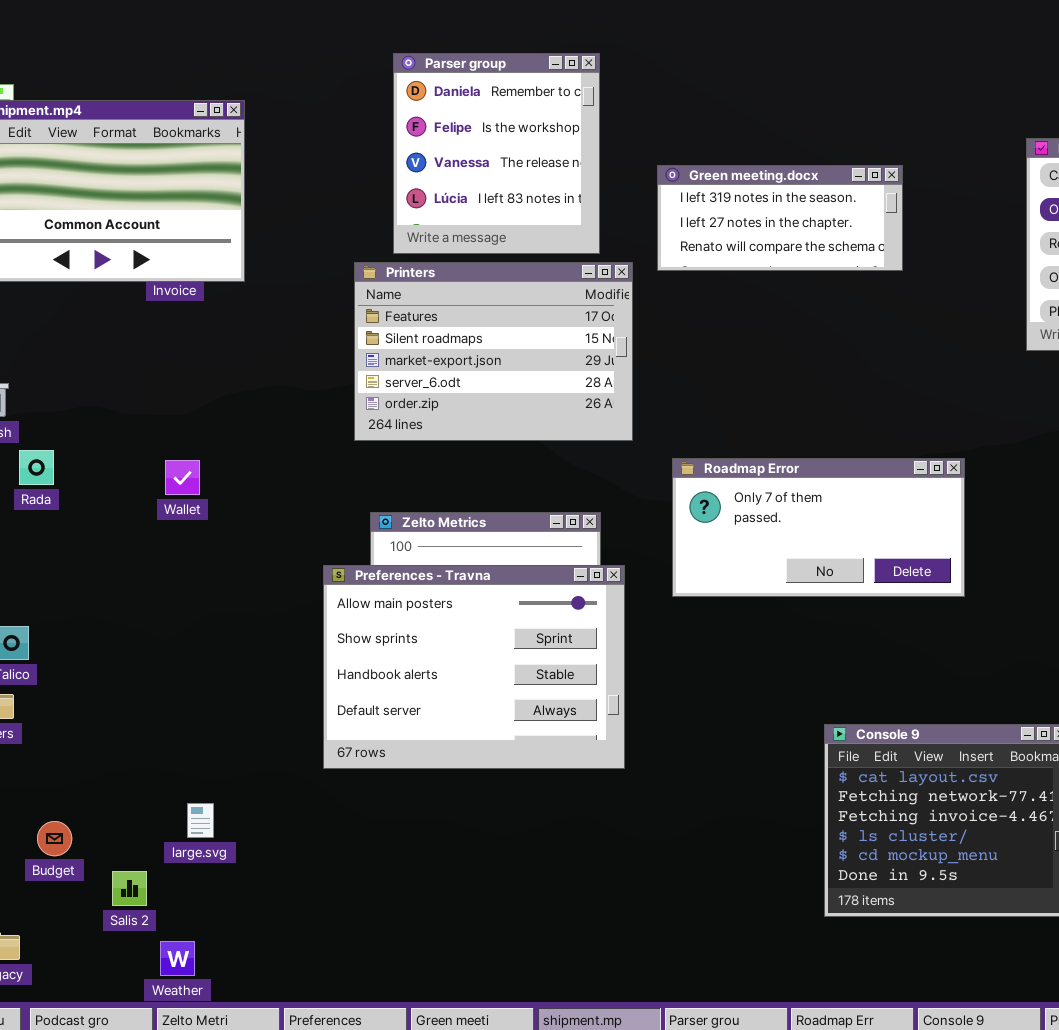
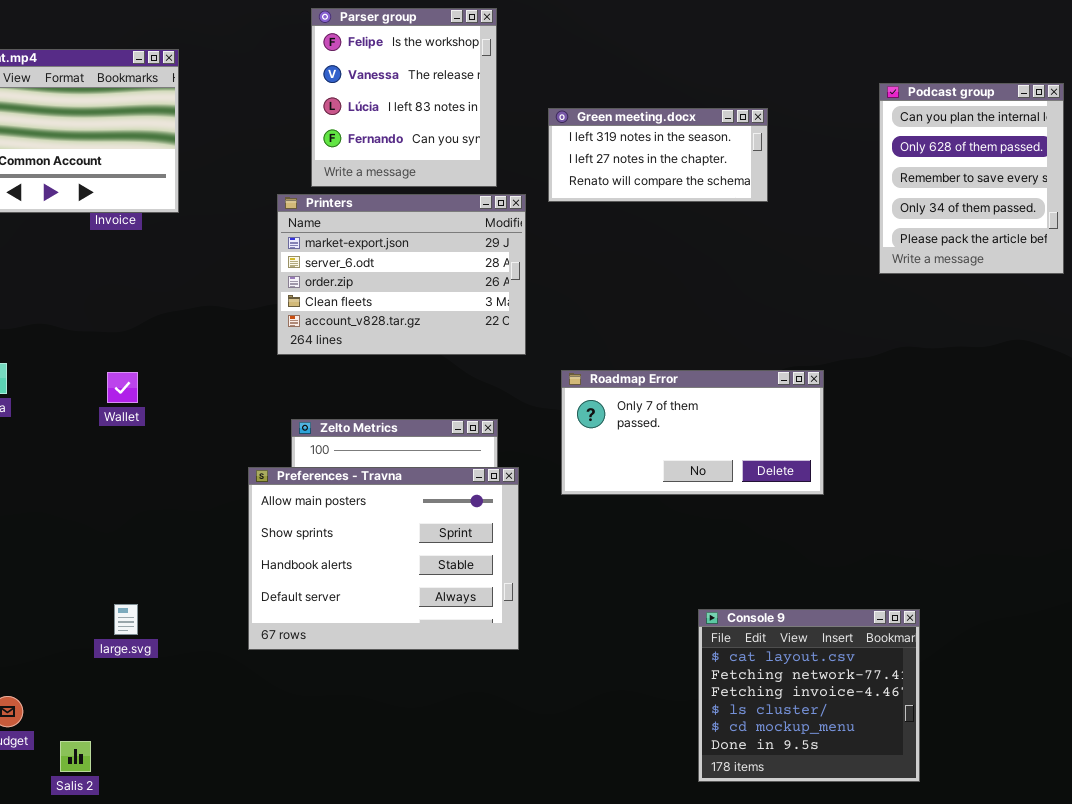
Parser group: [393,53,600,254] -> [311,8,497,187], scrolled down 1 row
Printers: [354,262,633,441] -> [277,194,526,355], scrolled down 2 rows
large.svg: [187,803,214,838] -> [114,604,138,635], moved

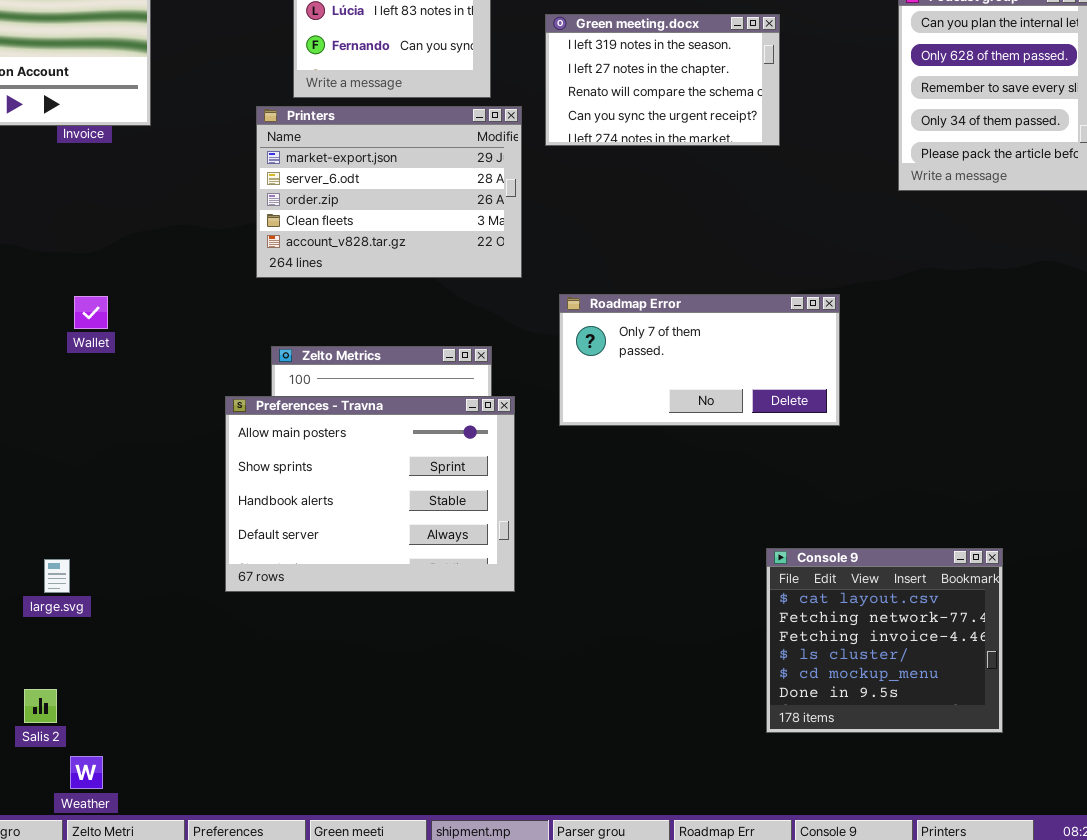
Green meeting.docx: [548,108,768,202] -> [545,14,780,146], resized
large.svg: [114,604,138,635] -> [44,559,70,593], moved
Console 9: [698,609,920,782] -> [766,548,1003,733], moved

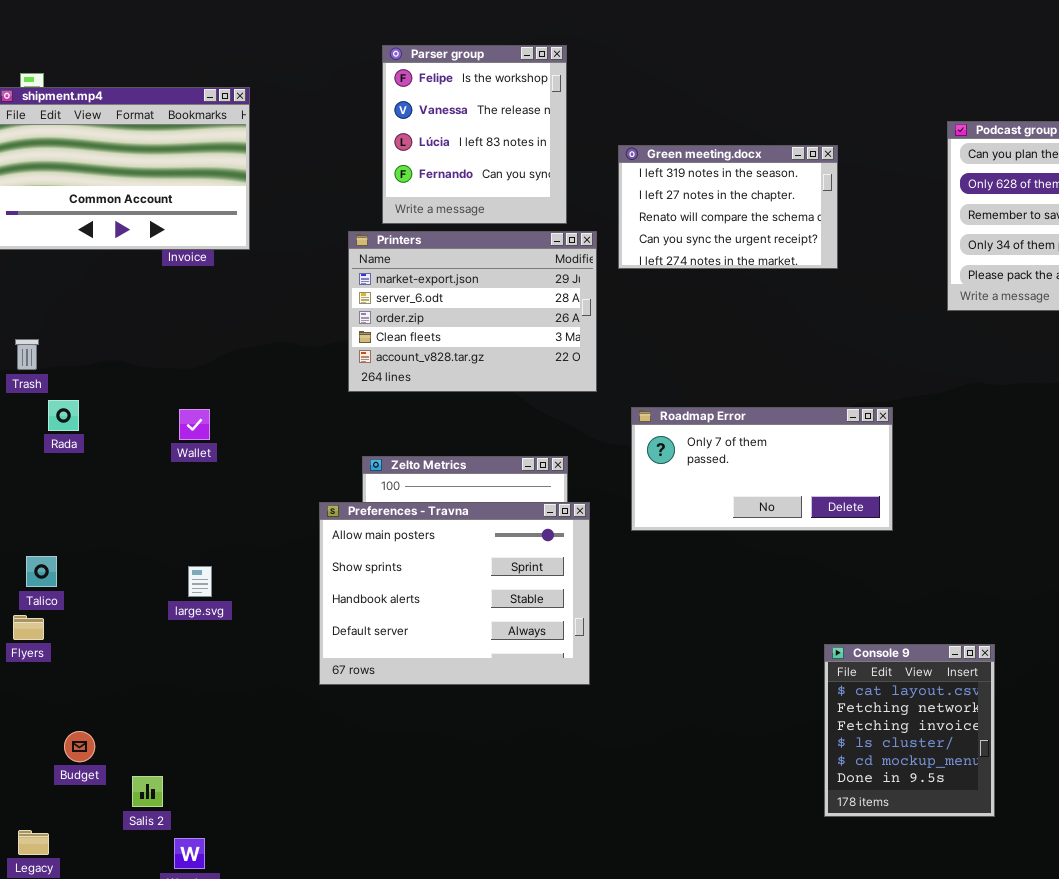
Console 9: [766,548,1003,733] -> [824,644,995,817], resized
large.svg: [44,559,70,593] -> [188,566,212,597], moved

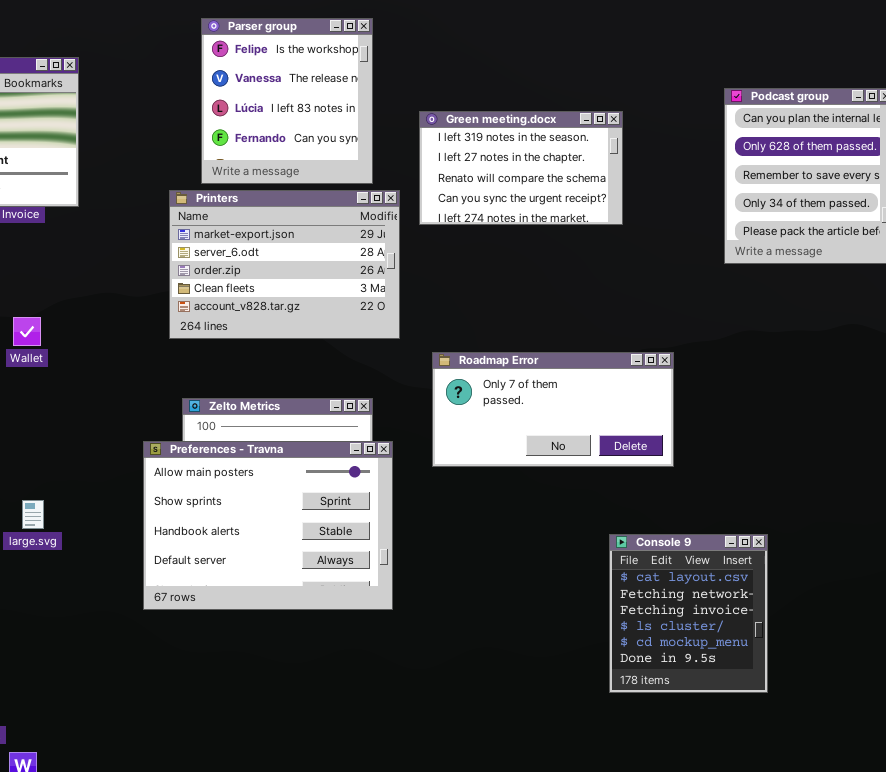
Wallet: [179,409,210,440] -> [13,317,41,346], moved
Console 9: [824,644,995,817] -> [609,534,768,693], moved

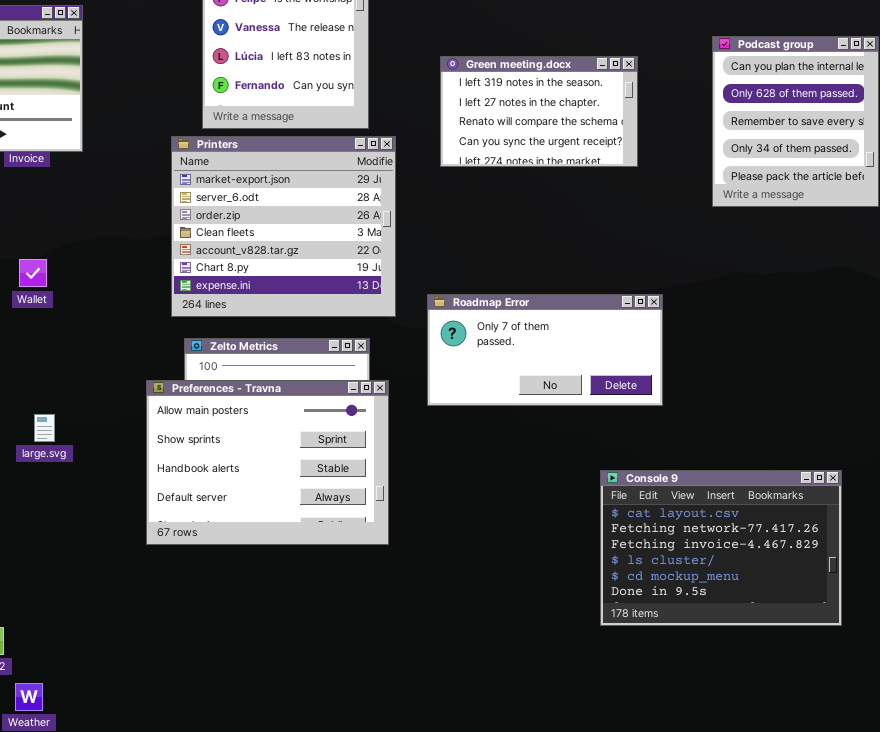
Green meeting.docx: [419,111,623,225] -> [440,56,638,167], moved
Printers: [169,190,400,339] -> [171,136,396,317], resized
large.svg: [22,500,44,529] -> [34,414,55,442], moved
Console 9: [609,534,768,693] -> [600,470,842,626], resized

